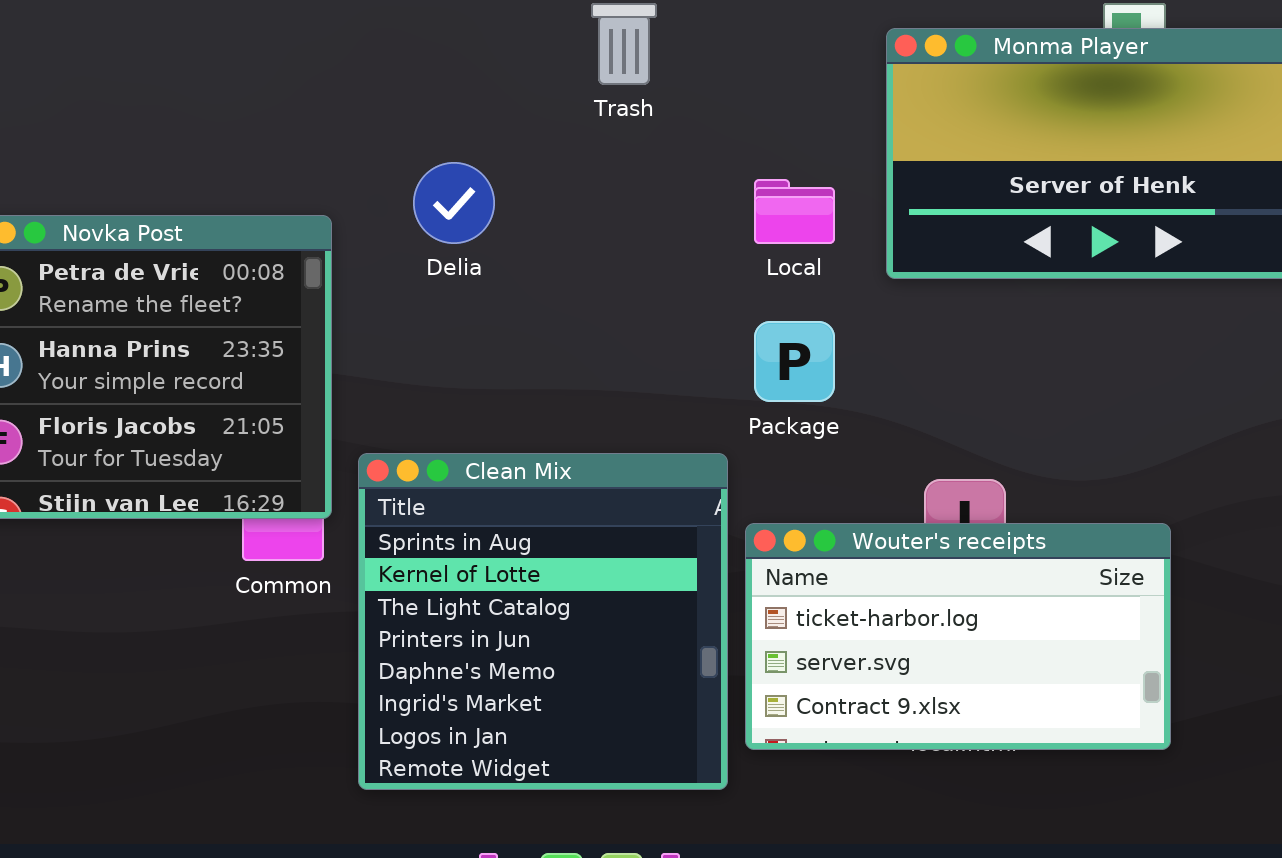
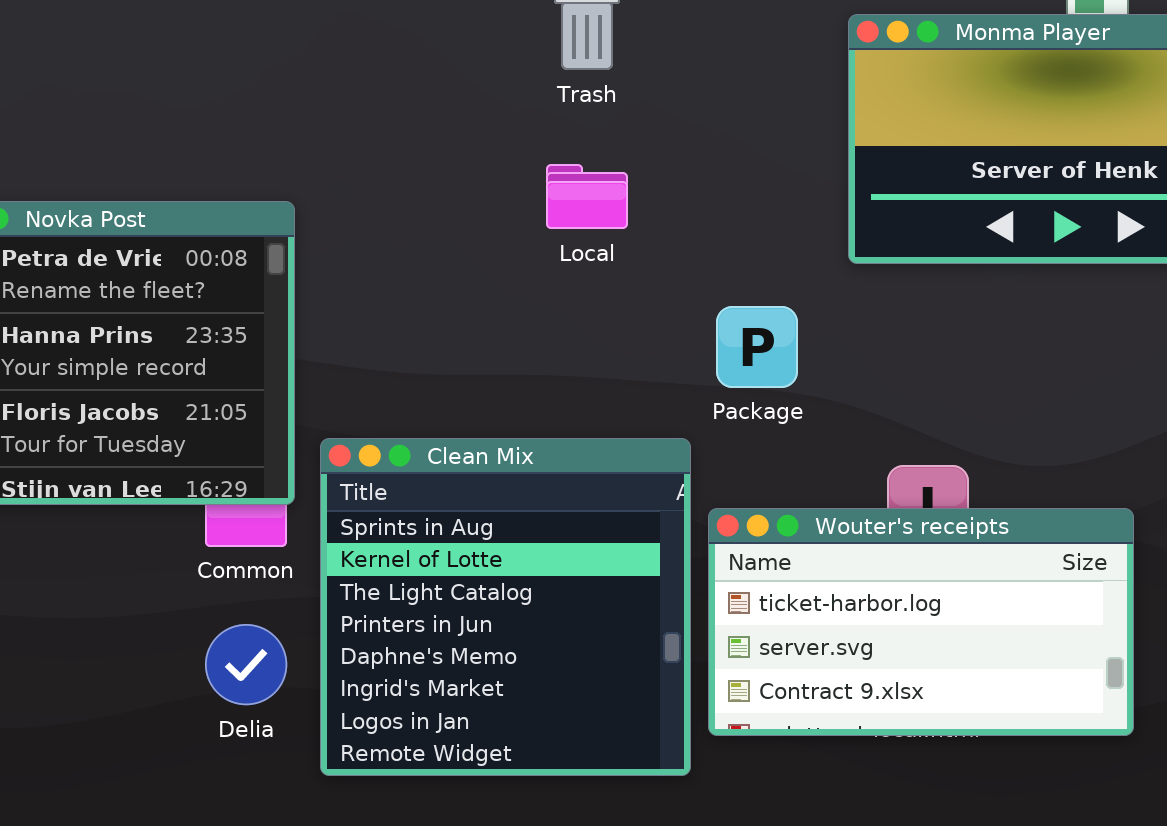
Delia: [413,162,495,244] -> [205,624,287,705], moved
Local: [754,179,835,244] -> [546,164,628,229], moved

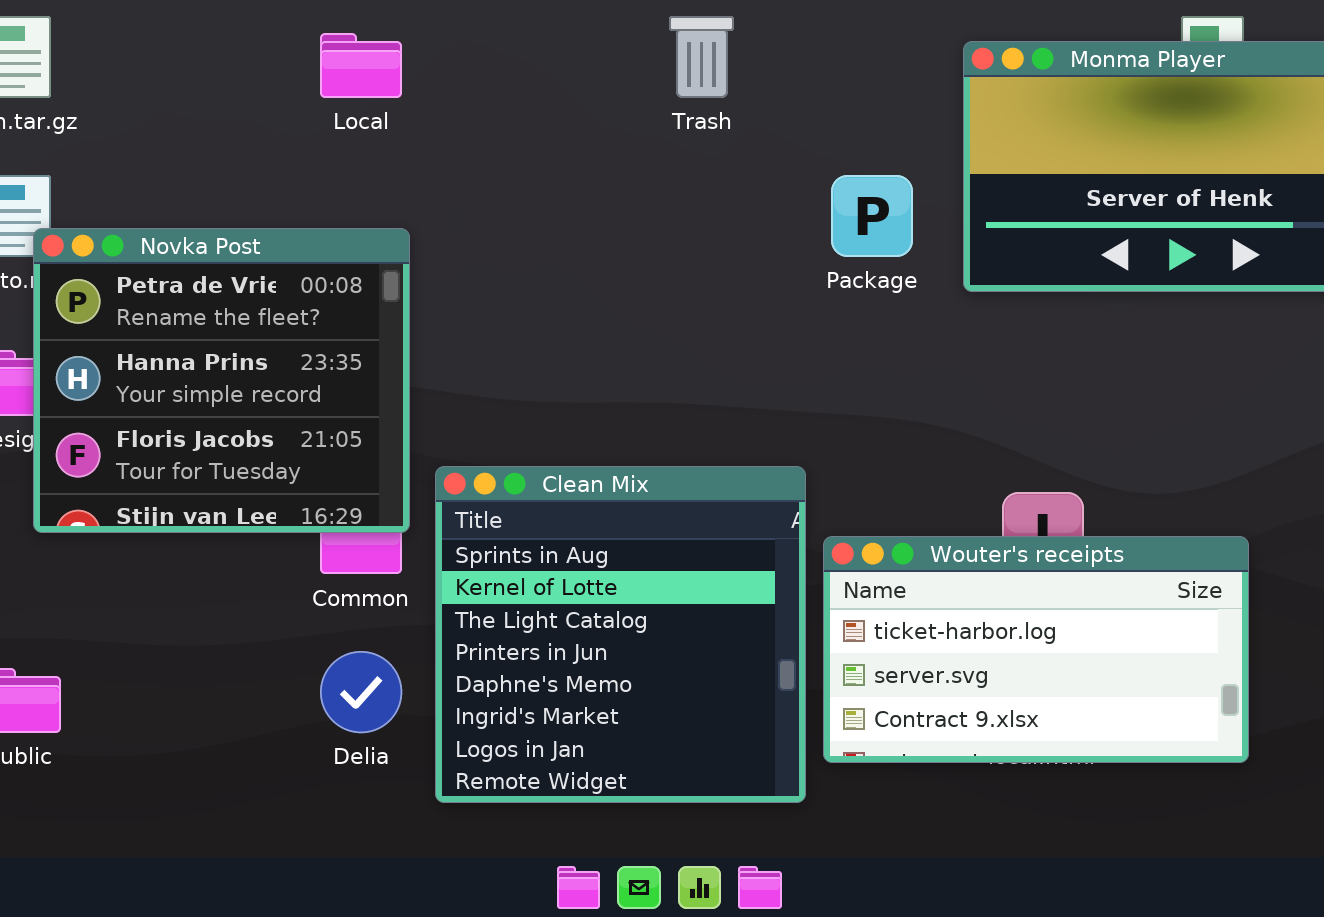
Local: [546,164,628,229] -> [320,33,402,98], moved
Package: [716,306,798,388] -> [831,175,913,257], moved

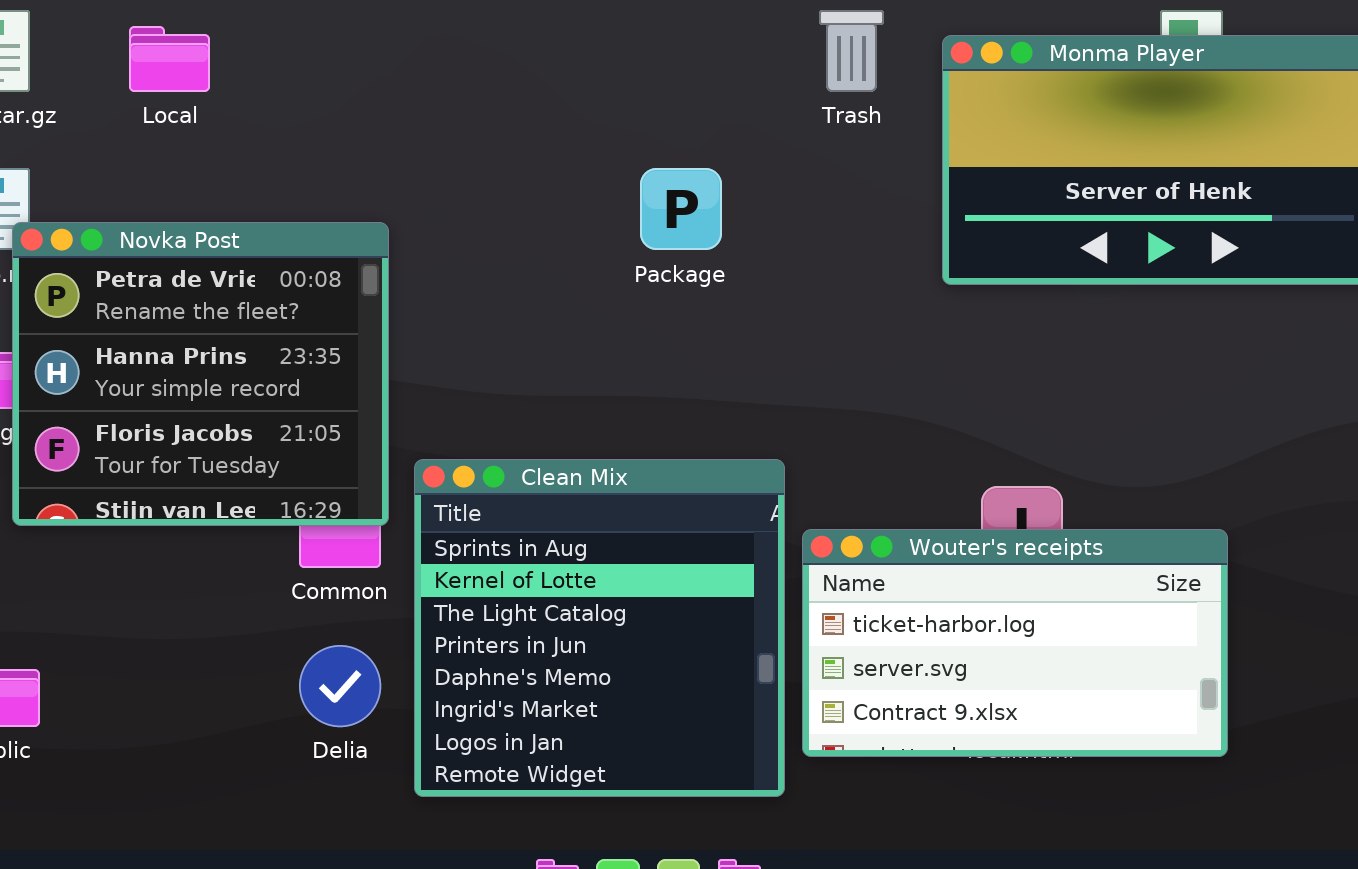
Trash: [669,16,734,98] -> [819,10,884,92], moved
Local: [320,33,402,98] -> [129,26,210,92], moved
Package: [831,175,913,257] -> [640,168,722,250], moved

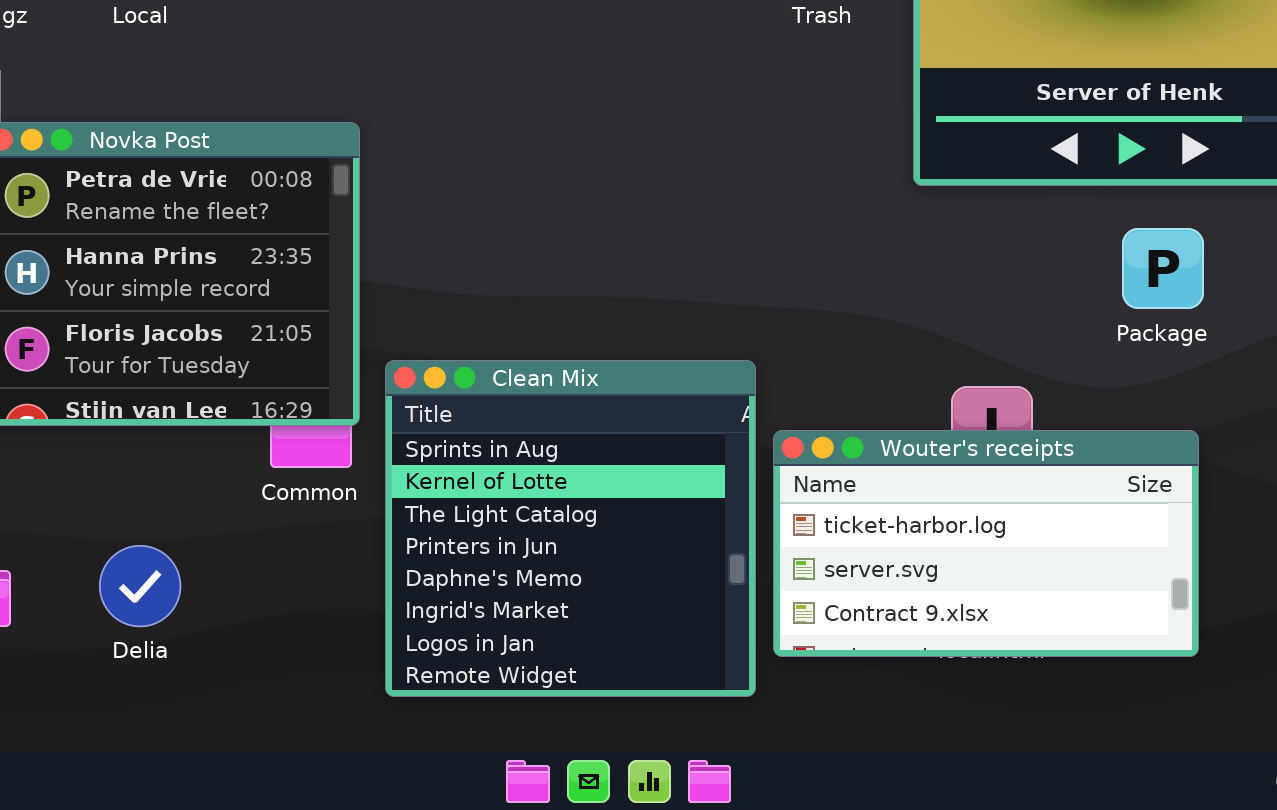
Package: [640,168,722,250] -> [1122,228,1204,309], moved
Delia: [299,645,381,727] -> [99,545,181,627], moved

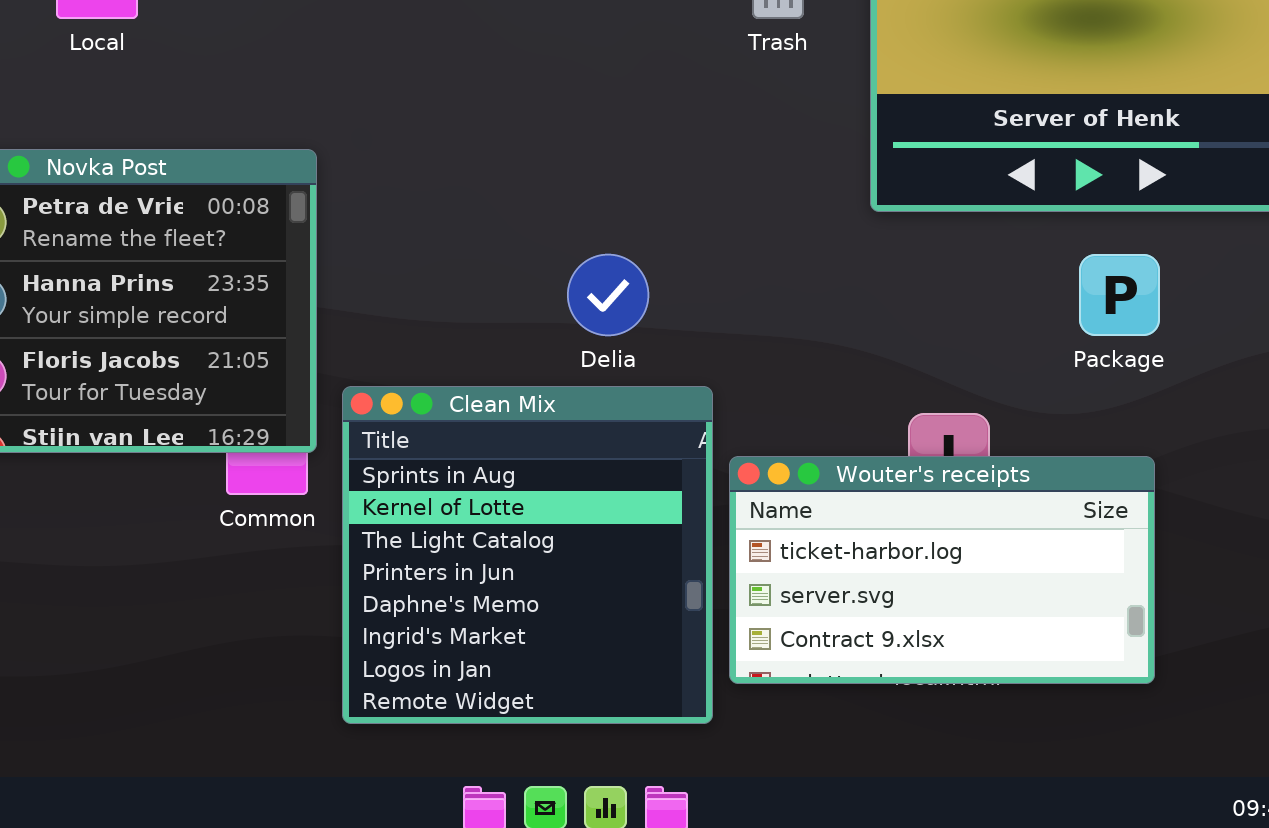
Delia: [99,545,181,627] -> [567,254,649,336], moved

